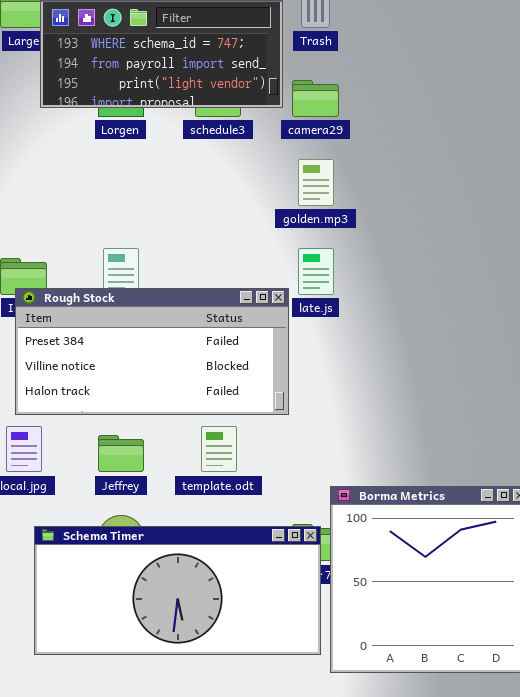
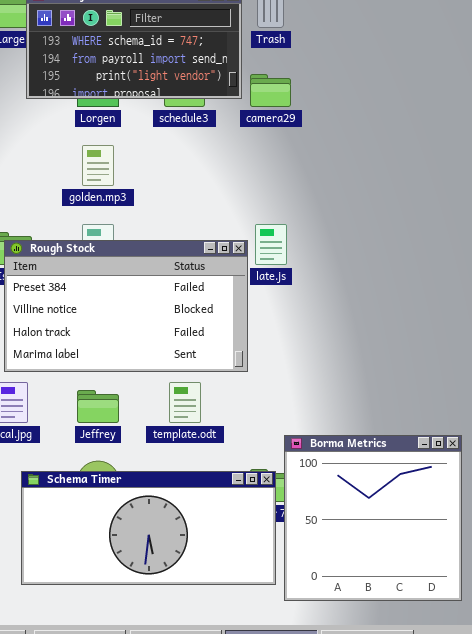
golden.mp3: [298,159,334,206] -> [82,145,114,186], moved
Rough Stock: [15,288,289,415] -> [4,240,248,372], resized

